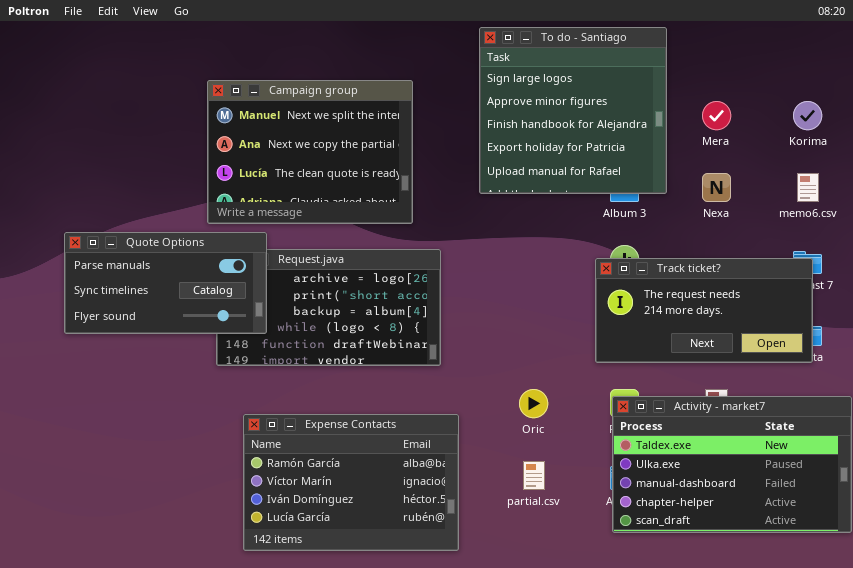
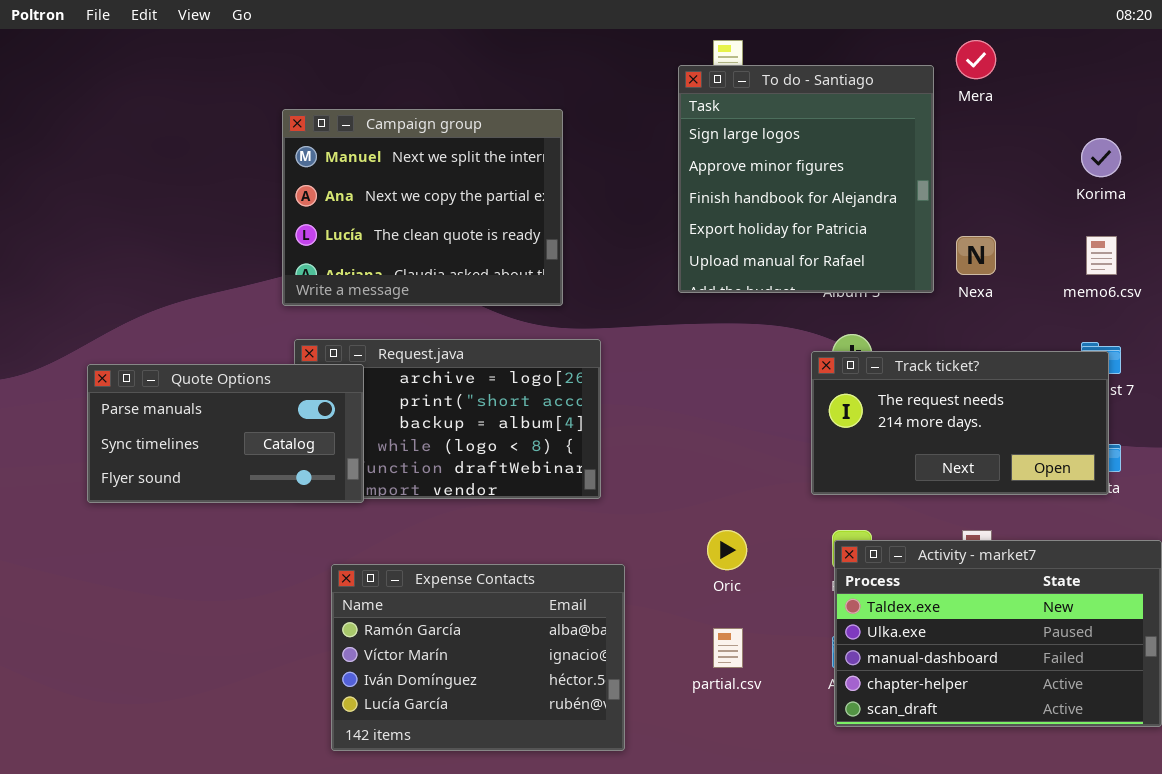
To do - Santiago: [479,27,667,194] -> [678,65,934,293], moved
Mera: [702,101,731,130] -> [956,40,996,79], moved
Quote Options: [64,232,267,334] -> [87,364,364,503], moved

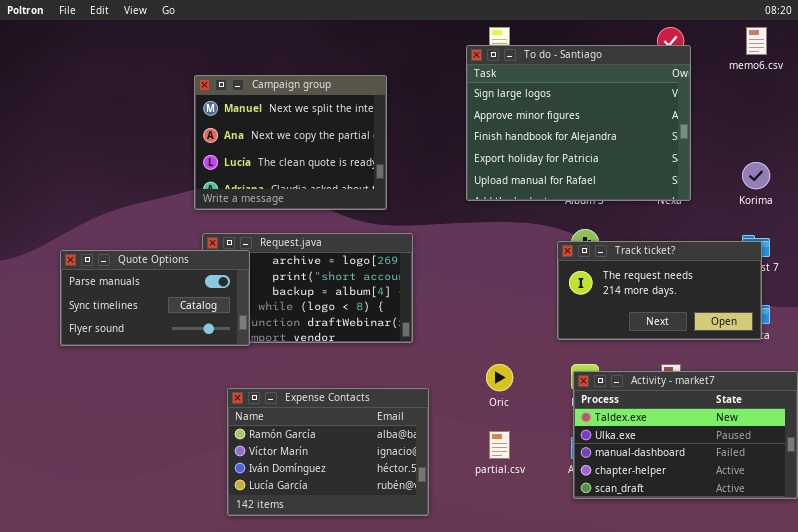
To do - Santiago: [678,65,934,293] -> [466,45,691,201], resized
Korima: [1081,138,1121,177] -> [742,162,770,189], moved
memo6.csv: [1086,236,1117,275] -> [746,27,767,55], moved

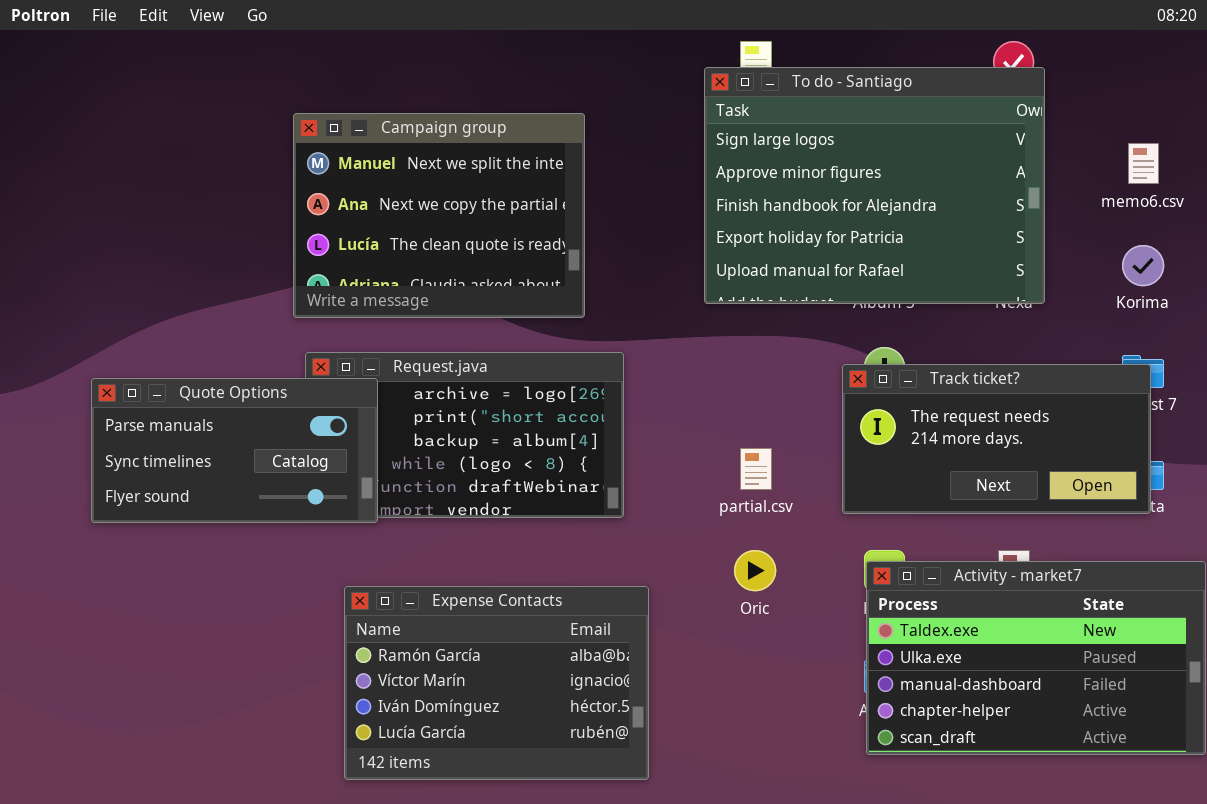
memo6.csv: [746,27,767,55] -> [1128,143,1159,184], moved
partial.csv: [489,431,510,459] -> [740,448,772,490], moved

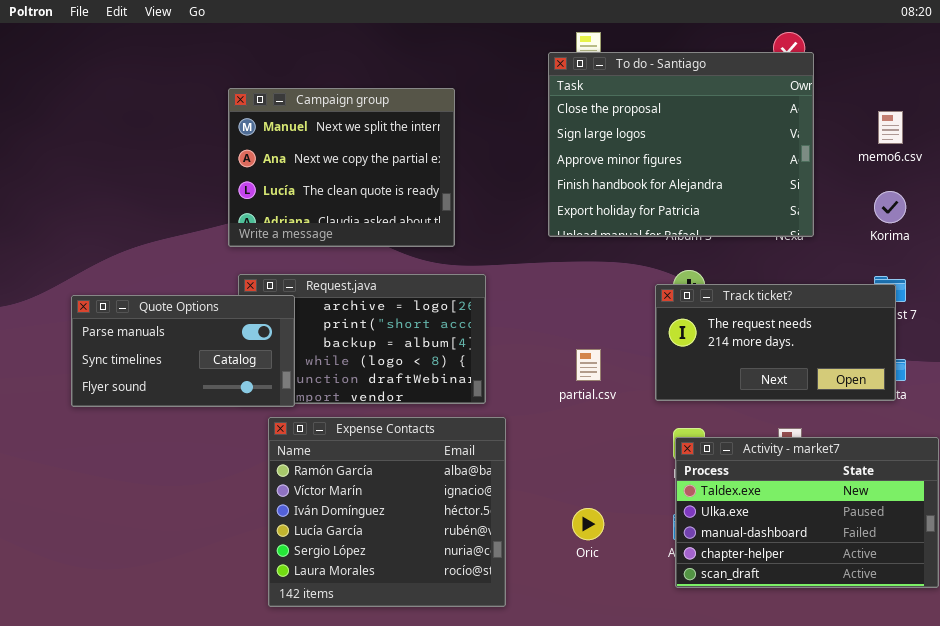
To do - Santiago: [704,67,1045,304] -> [548,52,814,237], scrolled up 1 row
Oric: [734,550,776,591] -> [572,508,604,540], moved
Expense Contacts: [344,586,649,780] -> [268,417,506,607], resized

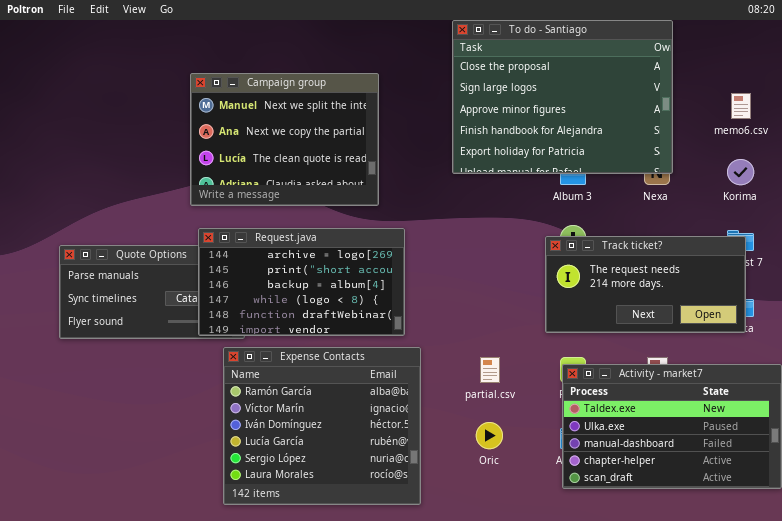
To do - Santiago: [548,52,814,237] -> [452,20,673,174], moved
Request.java: [238,274,486,404] -> [198,228,405,336], raised
partial.csv: [576,349,601,381] -> [480,357,500,383], moved

